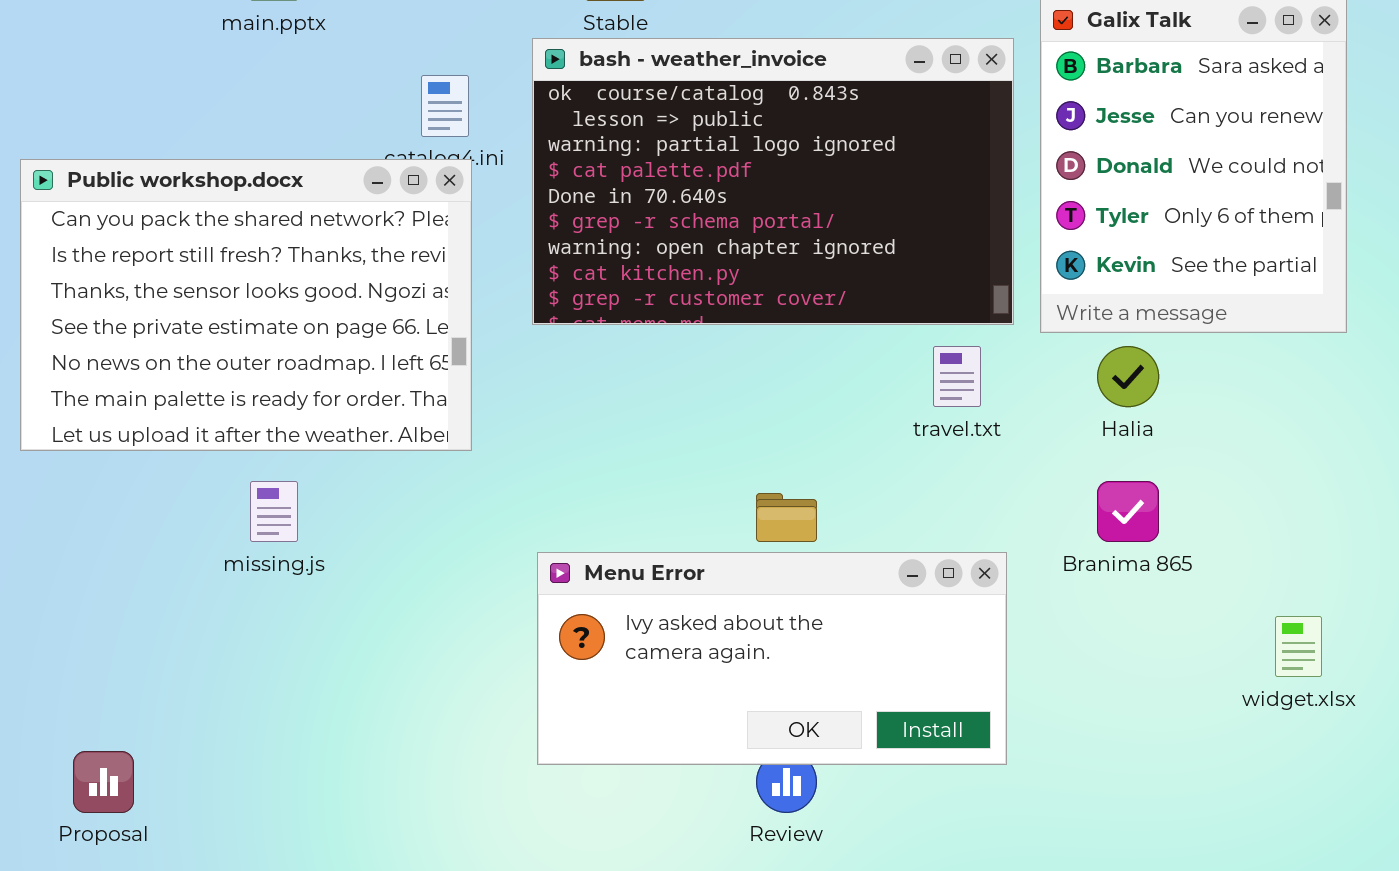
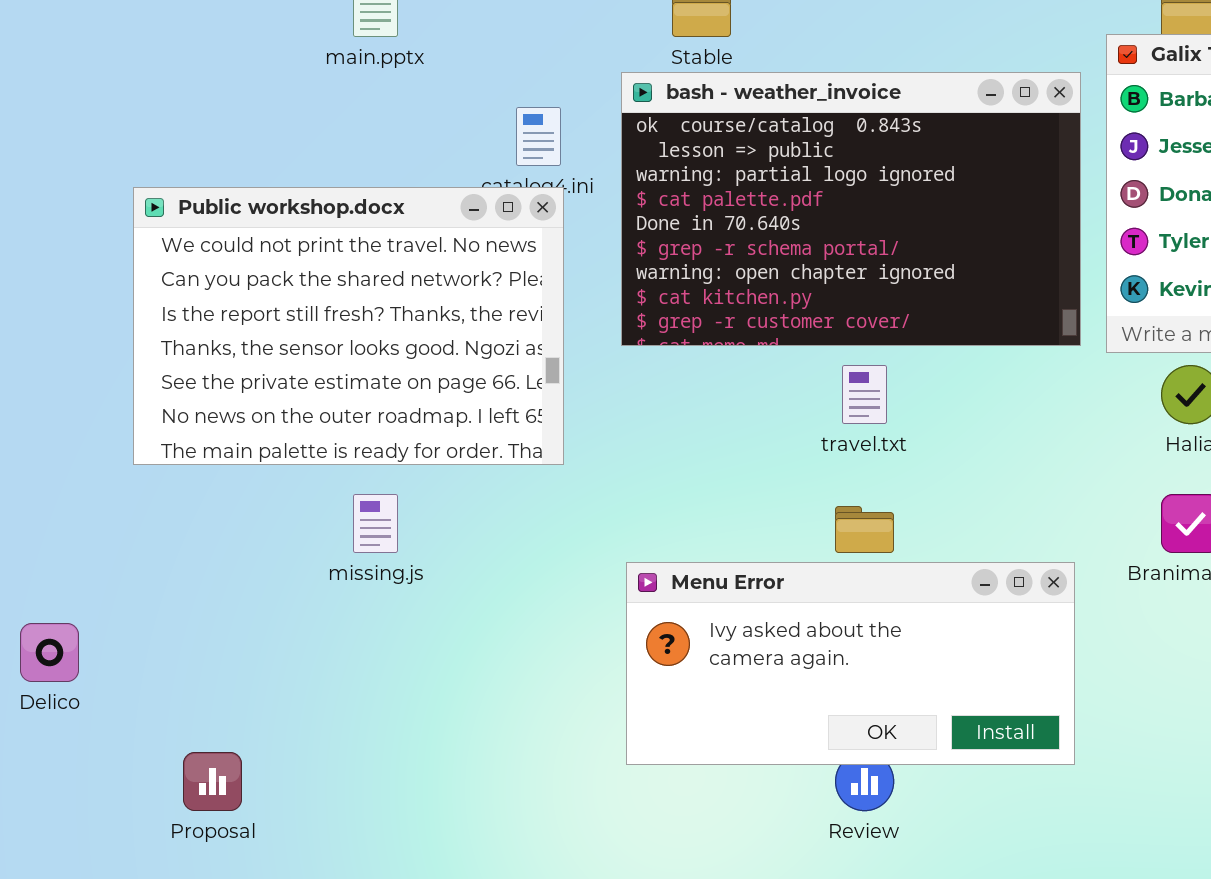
Public workshop.docx: [20,159,472,451] -> [133,187,564,465], scrolled up 1 row
travel.txt: [933,346,981,407] -> [842,365,887,424], moved

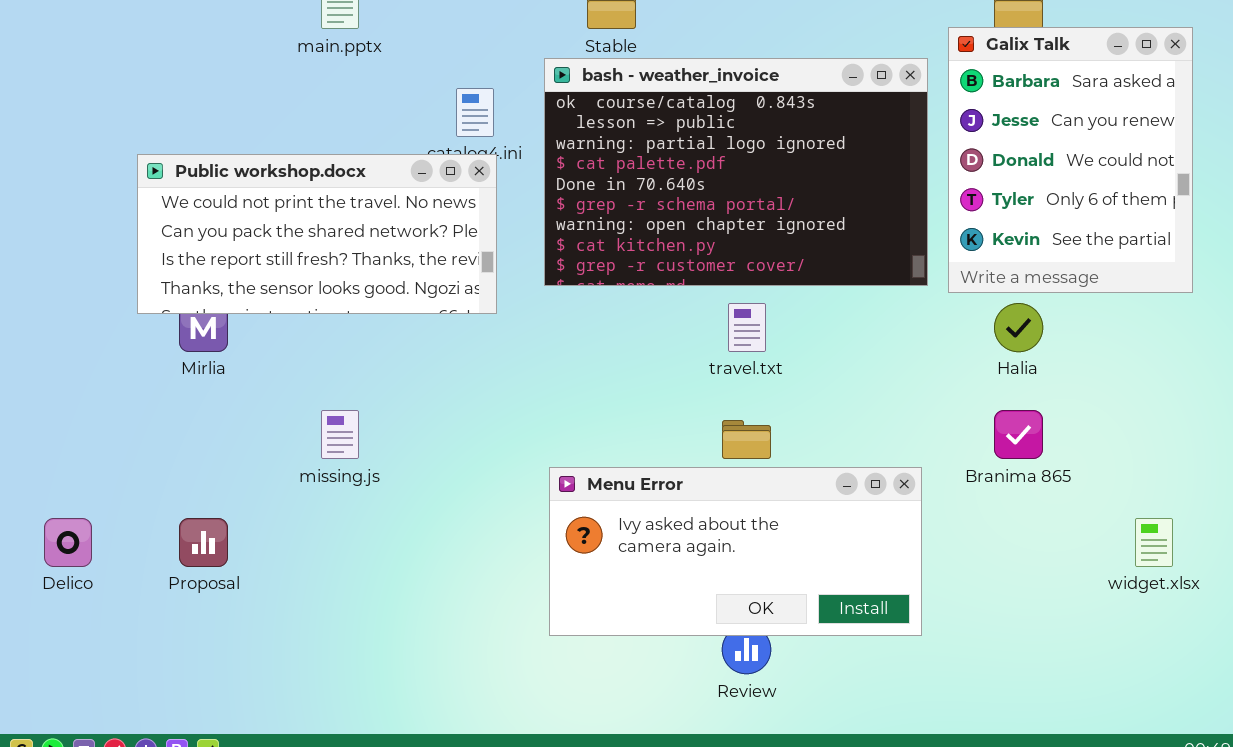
Public workshop.docx: [133,187,564,465] -> [137,154,497,314], resized
Proposal: [183,752,242,811] -> [179,518,228,567], moved

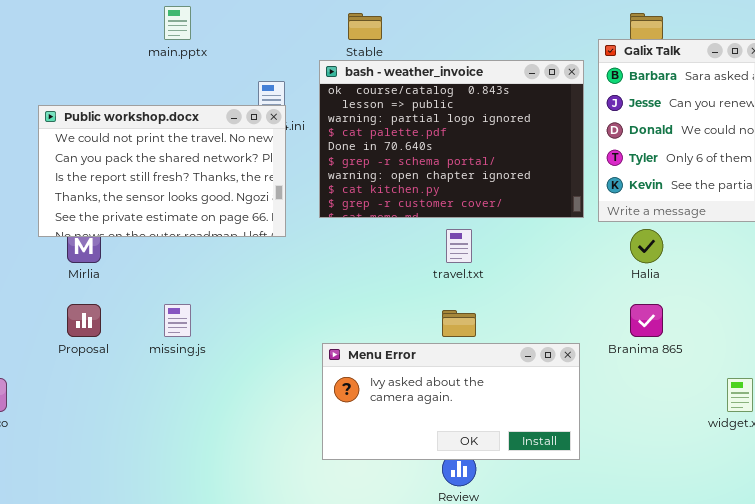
Public workshop.docx: [137,154,497,314] -> [38,105,286,237], resized
Proposal: [179,518,228,567] -> [67,304,101,337], moved

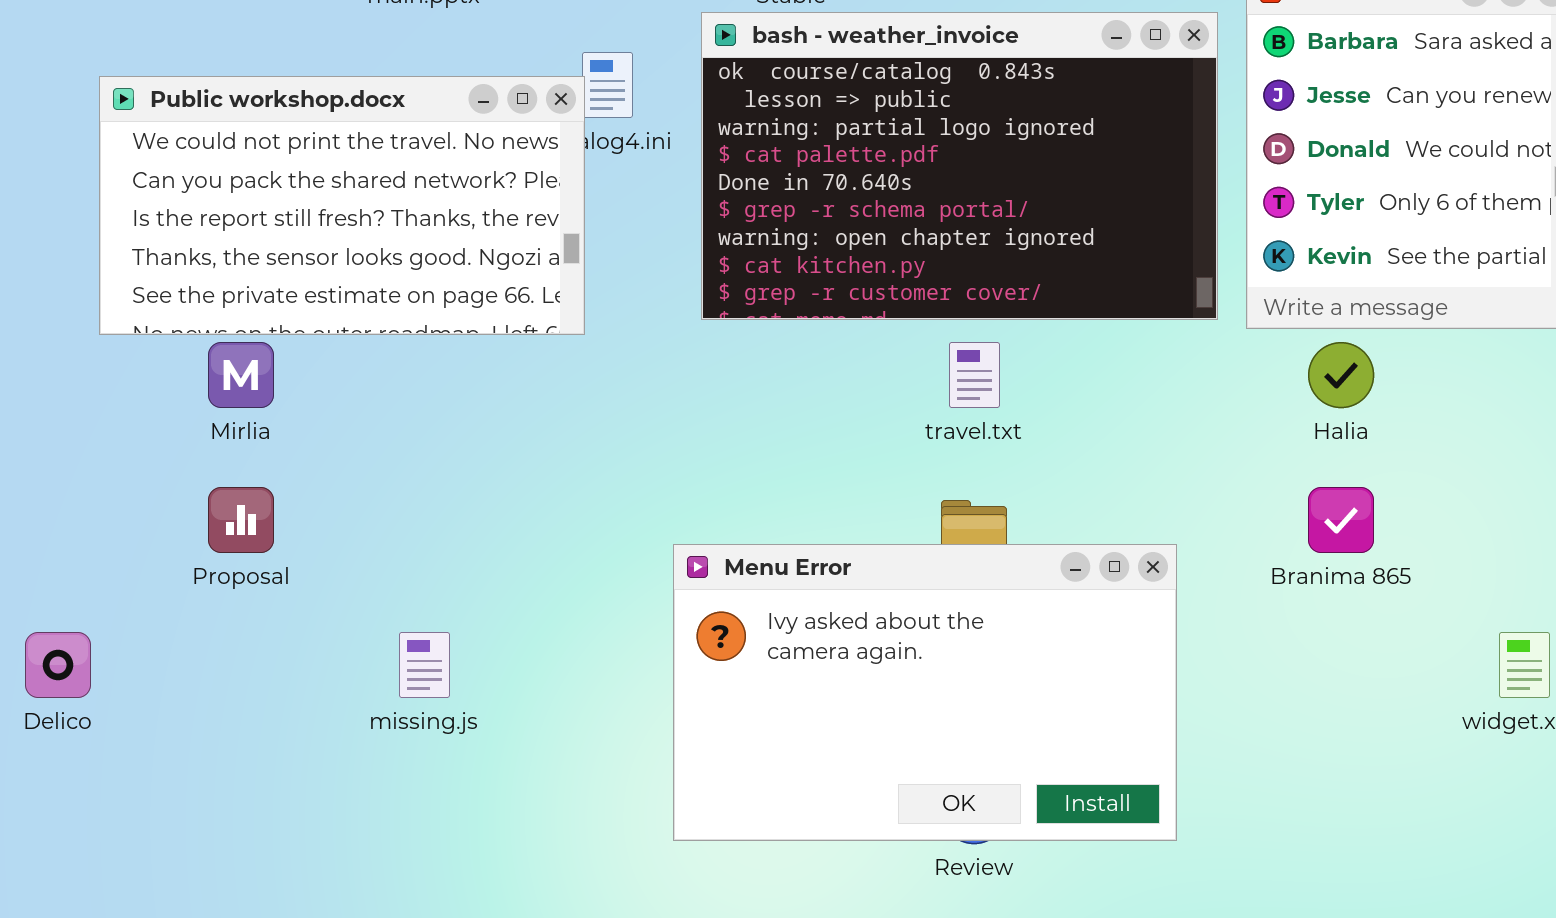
Public workshop.docx: [38,105,286,237] -> [99,76,585,335], moved
missing.js: [164,304,191,337] -> [399,632,450,698], moved
Menu Error: [322,343,580,460] -> [673,544,1177,841], moved, resized

